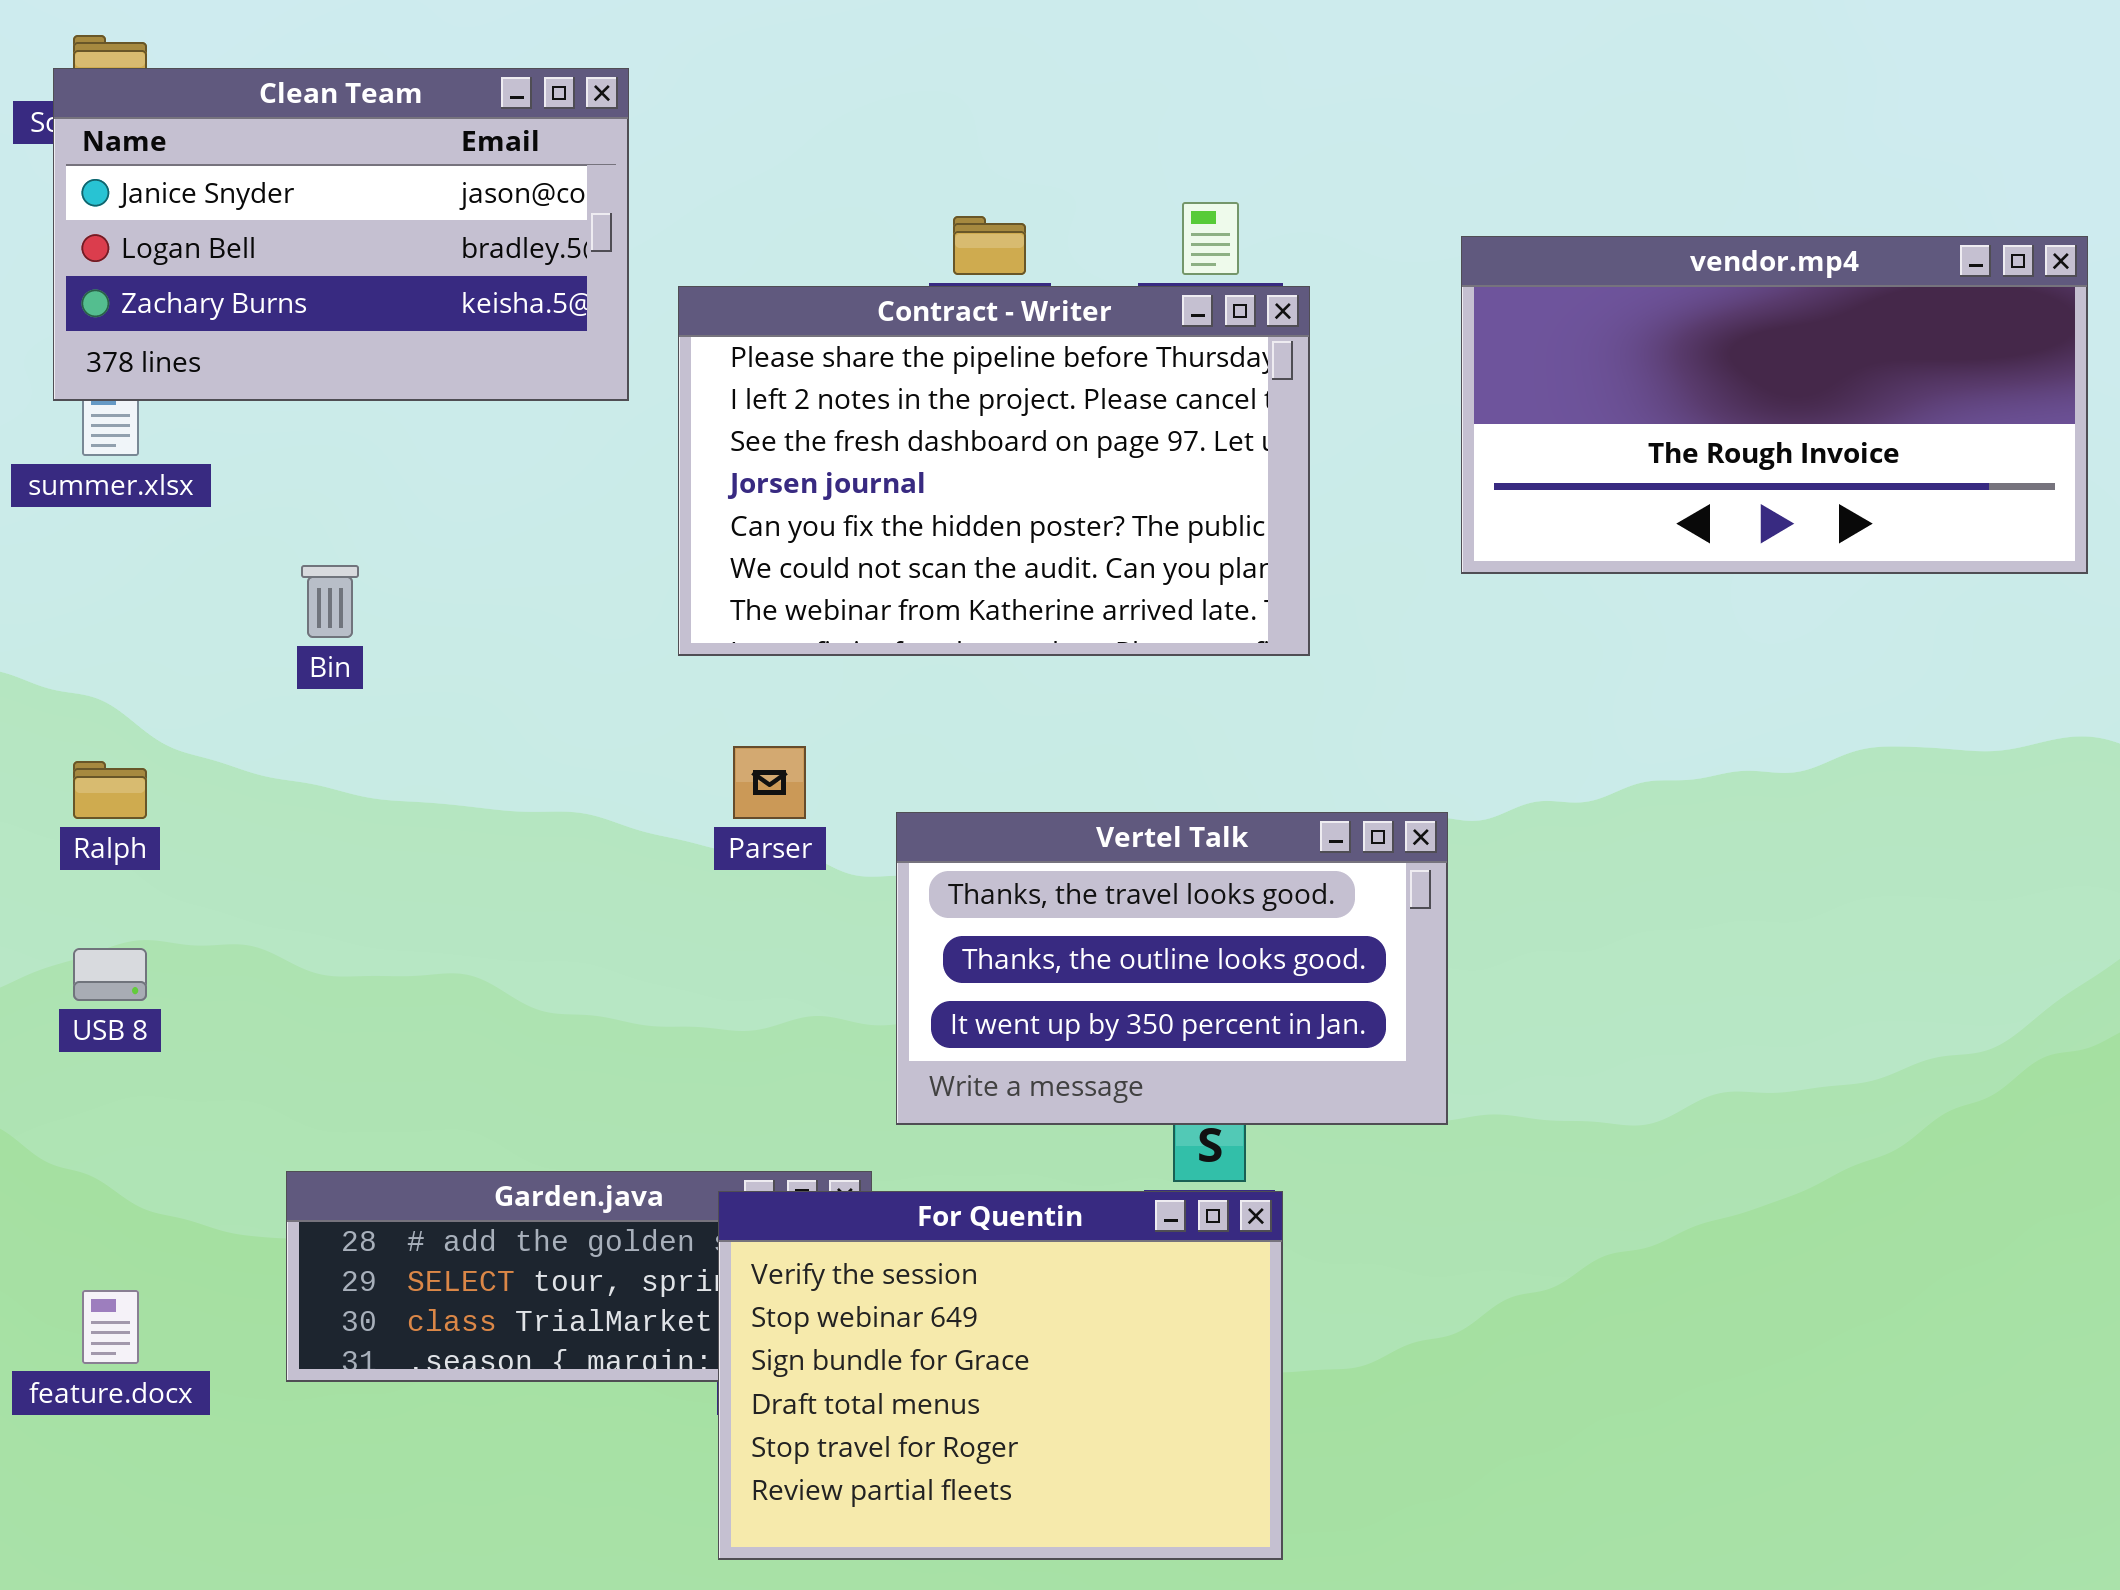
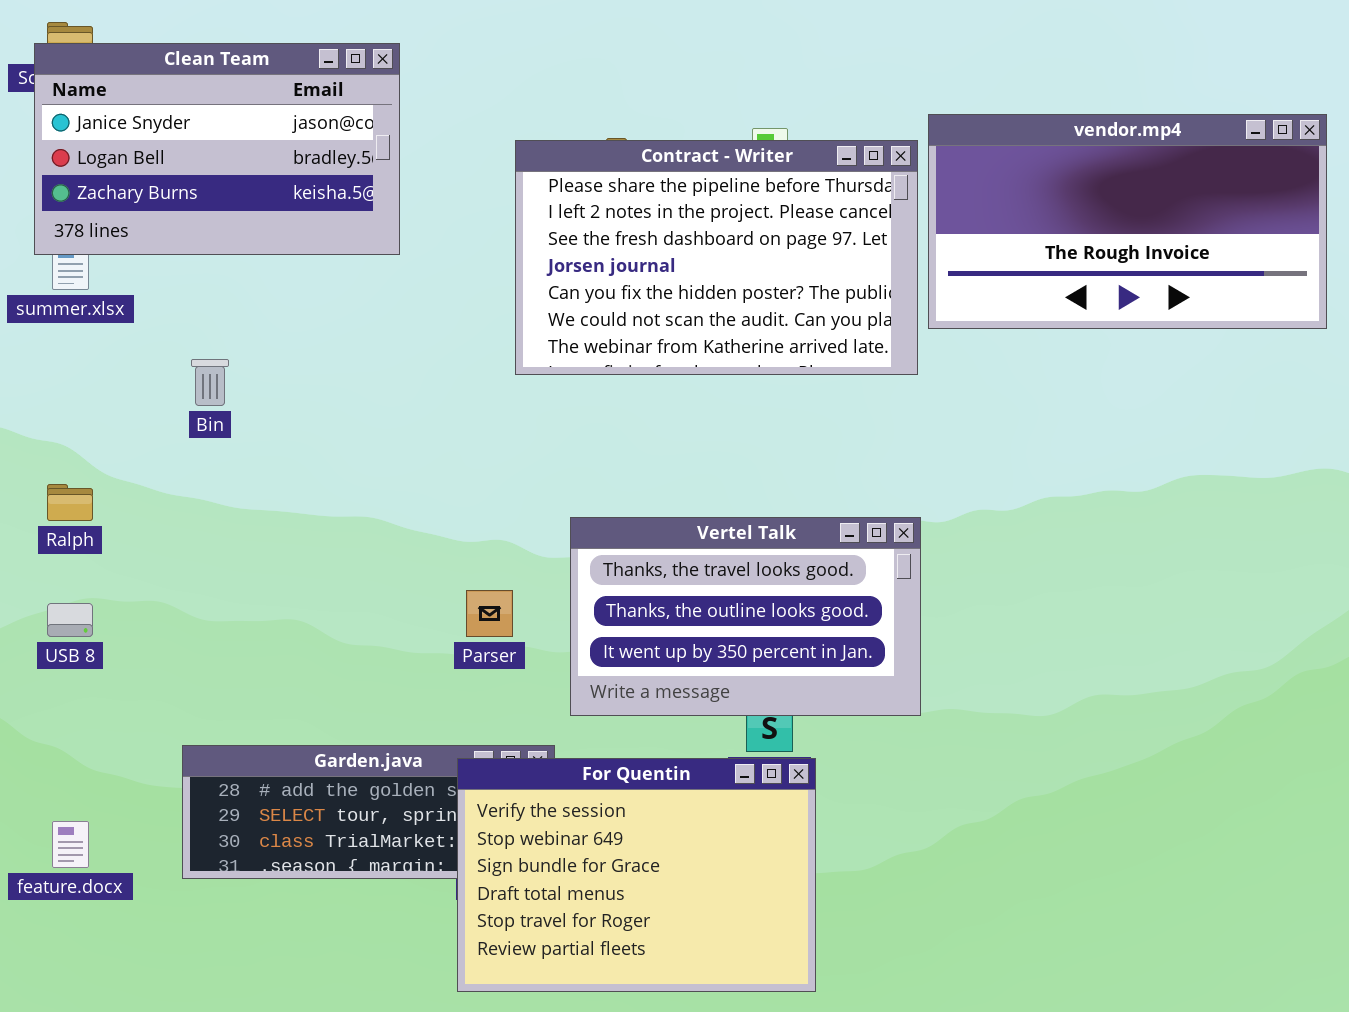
vendor.mp4: [1461,236,2088,574] -> [928,114,1327,329], moved
Contract - Writer: [678,286,1310,656] -> [515,140,918,375], moved
Parser: [733,746,806,819] -> [466,590,513,637], moved

